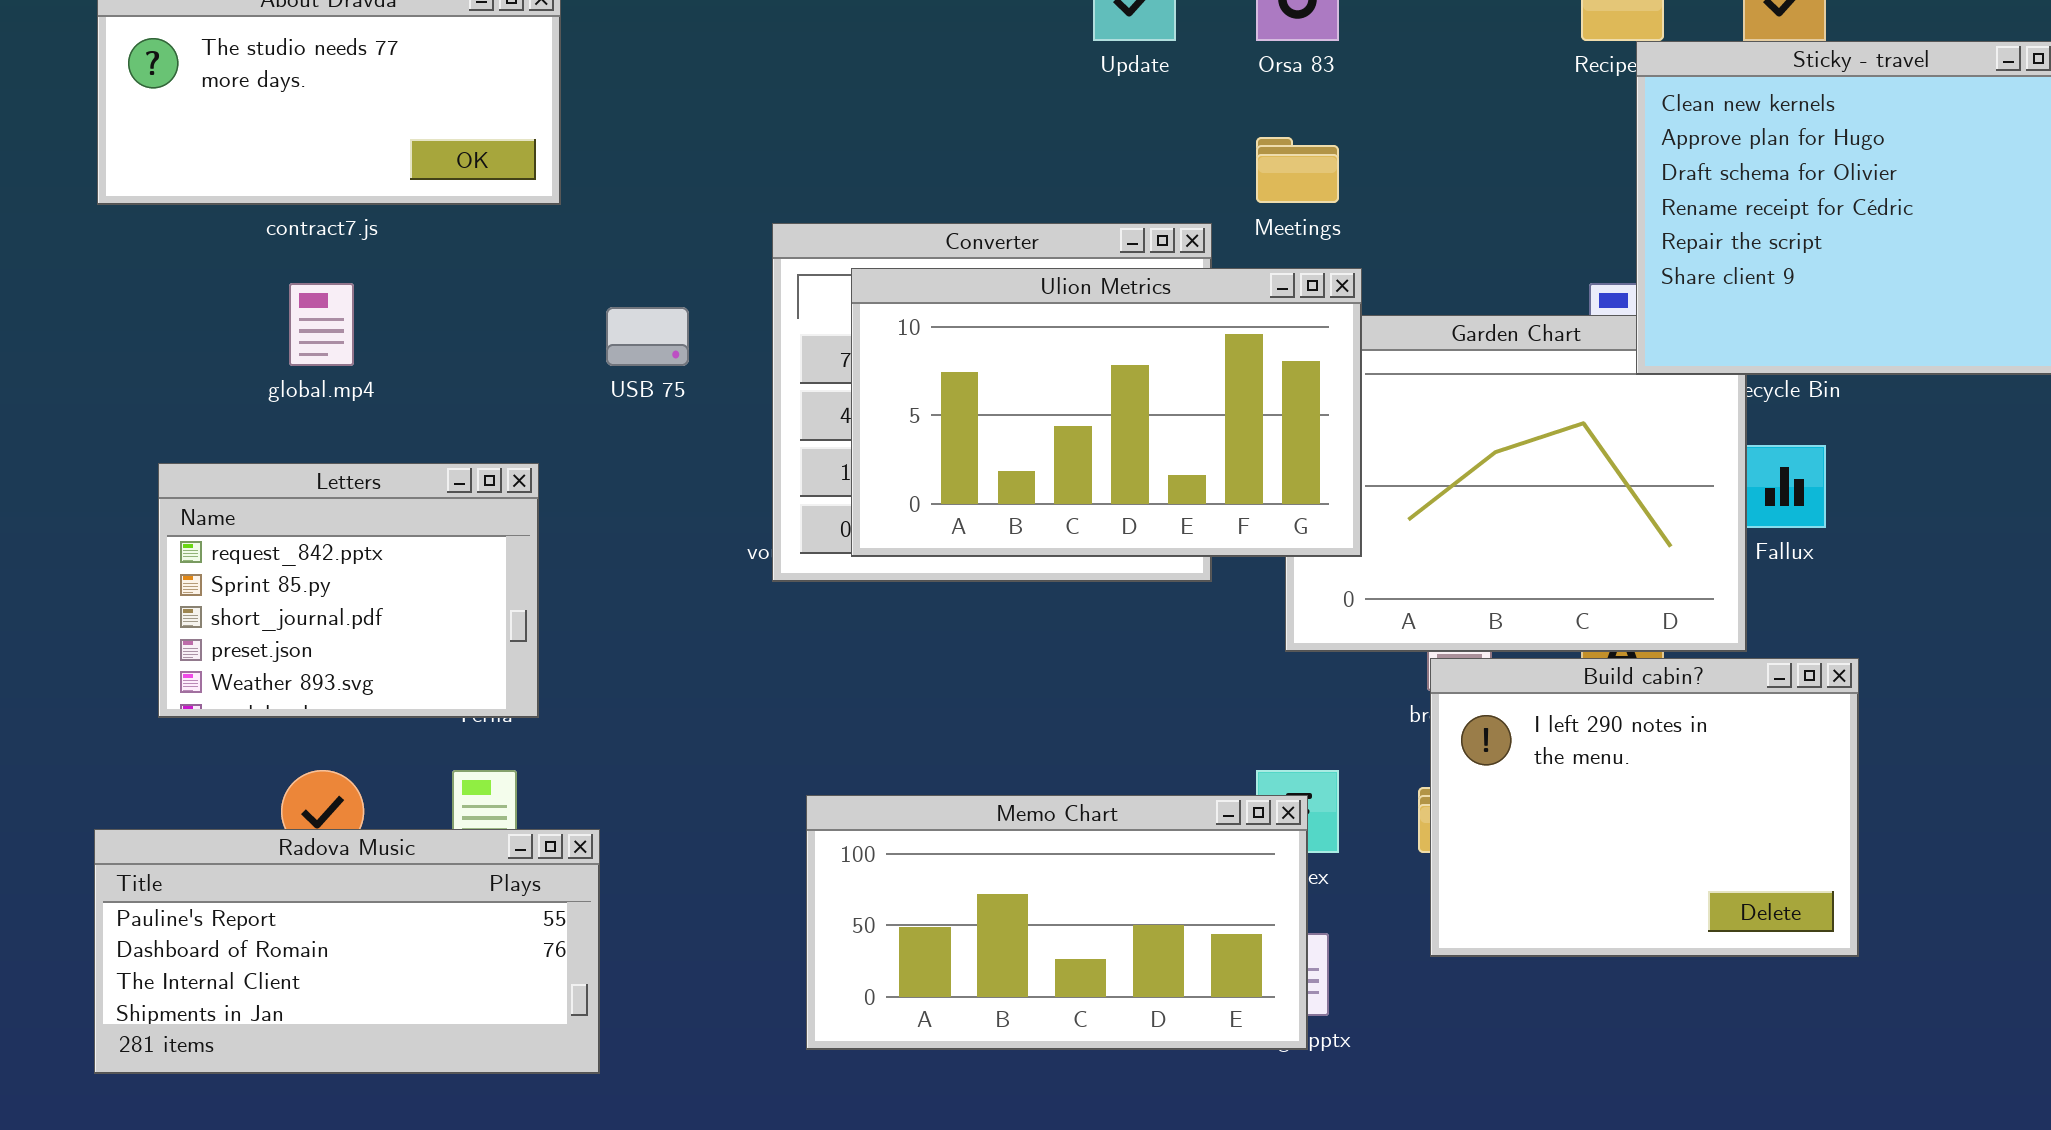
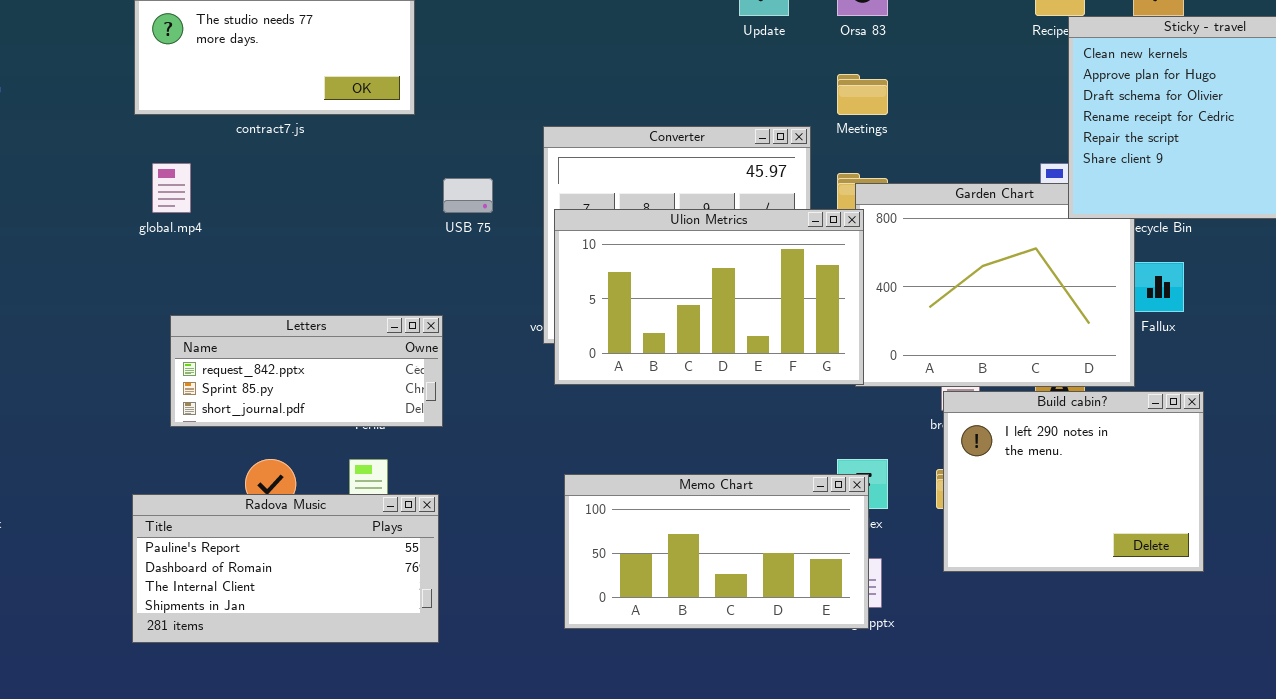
Ulion Metrics: [851,268,1362,557] -> [554,209,864,385], moved
global.mp4: [289,283,354,366] -> [152,163,191,213], moved
Letters: [158,463,539,718] -> [170,315,443,427], resized

